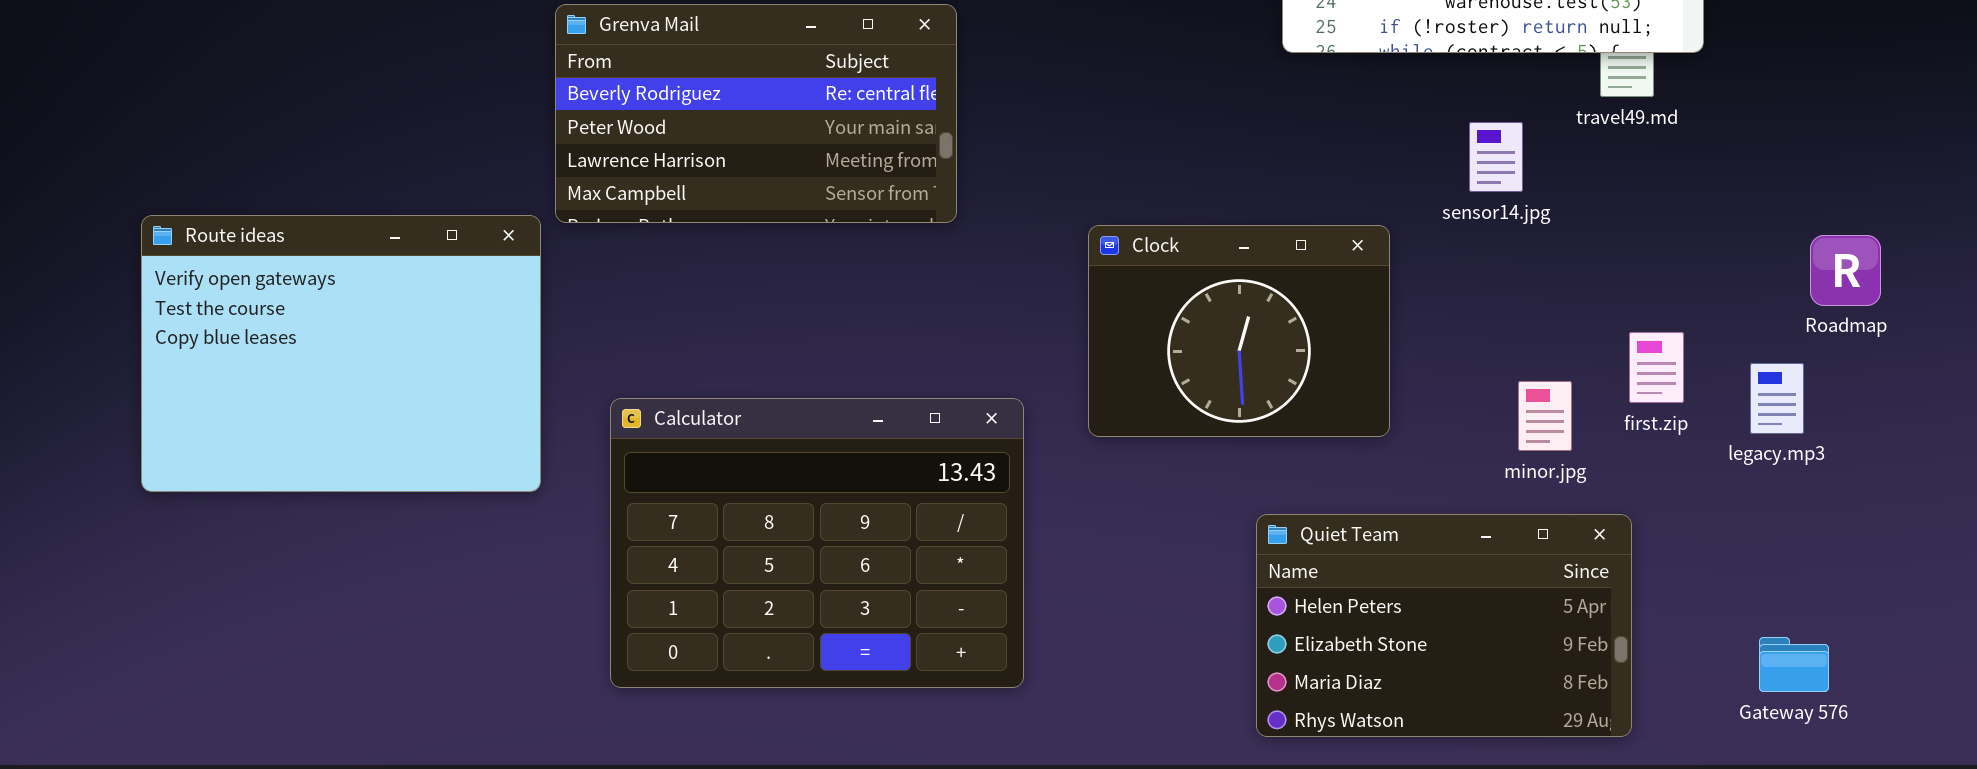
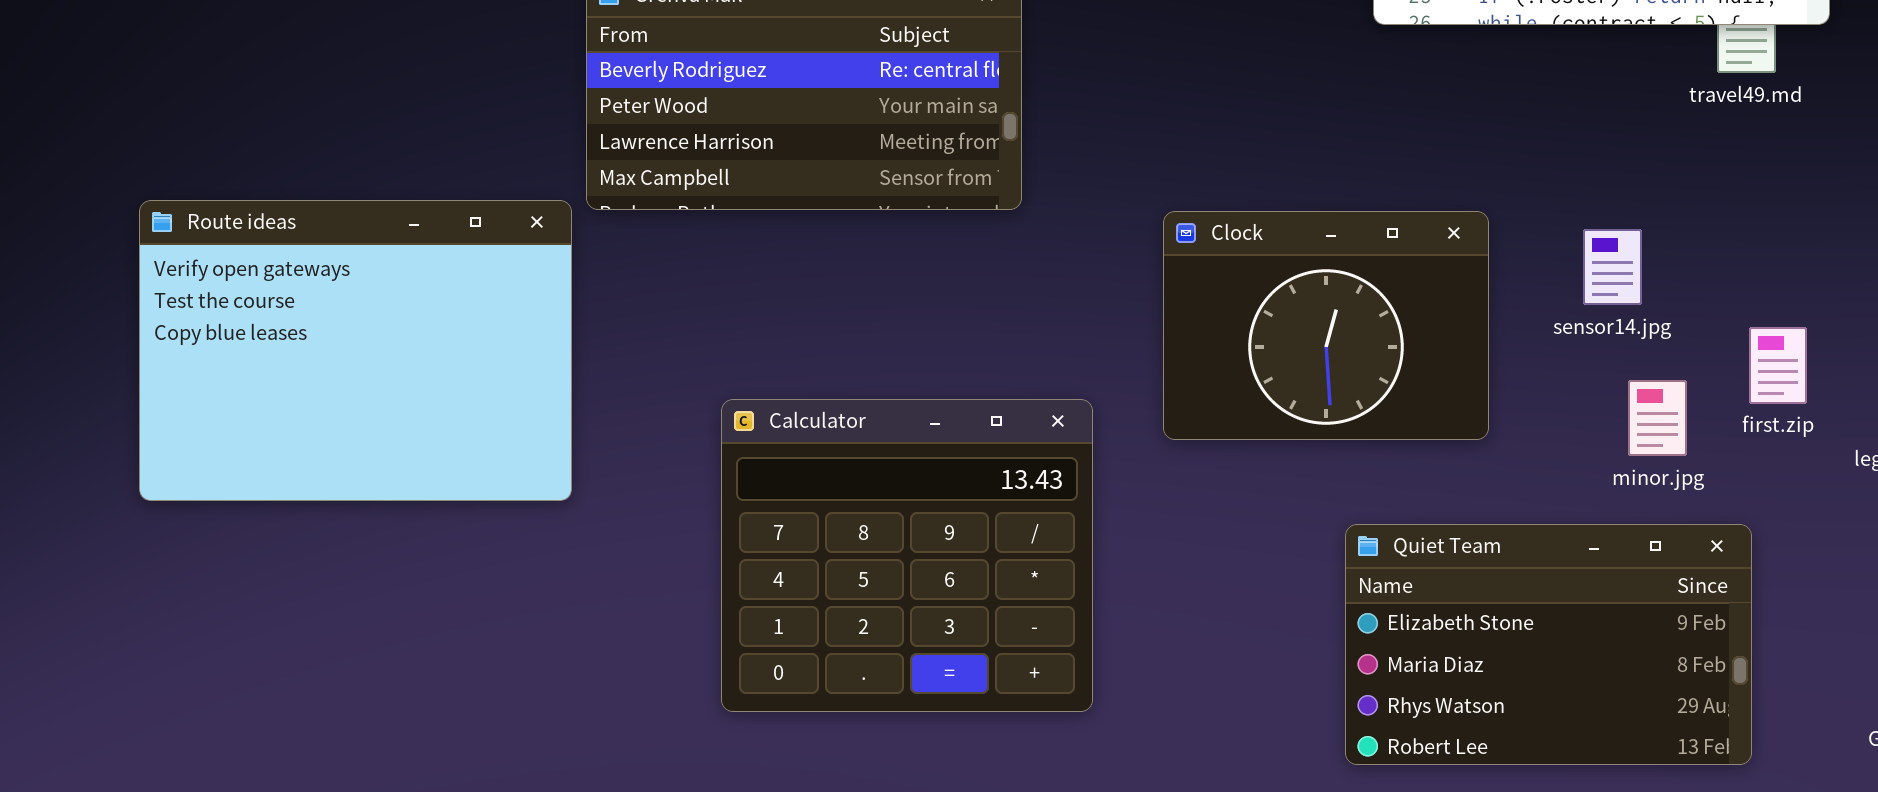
sensor14.jpg: [1469,122,1523,192] -> [1583,229,1642,305], moved
Calculator: [610,398,1024,688] -> [721,399,1093,712], resized
Quiet Team: [1256,514,1632,737] -> [1345,524,1752,765], scrolled down 1 row

